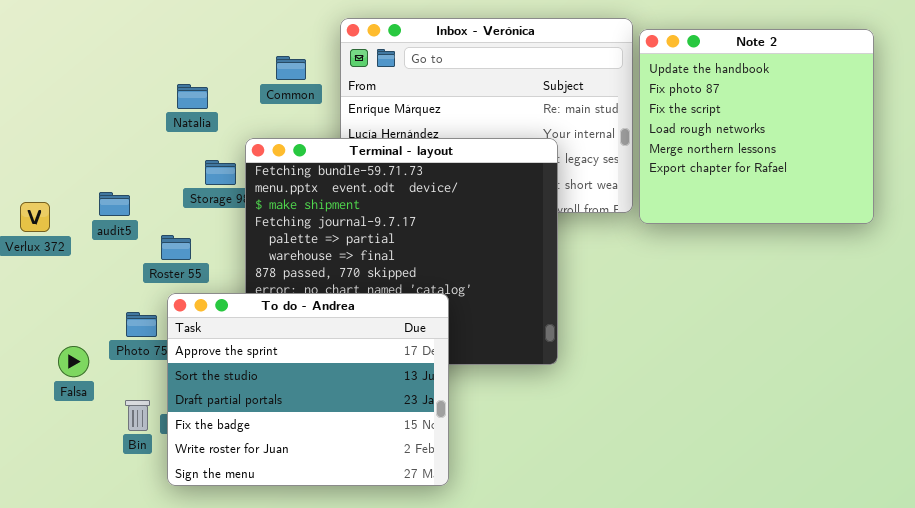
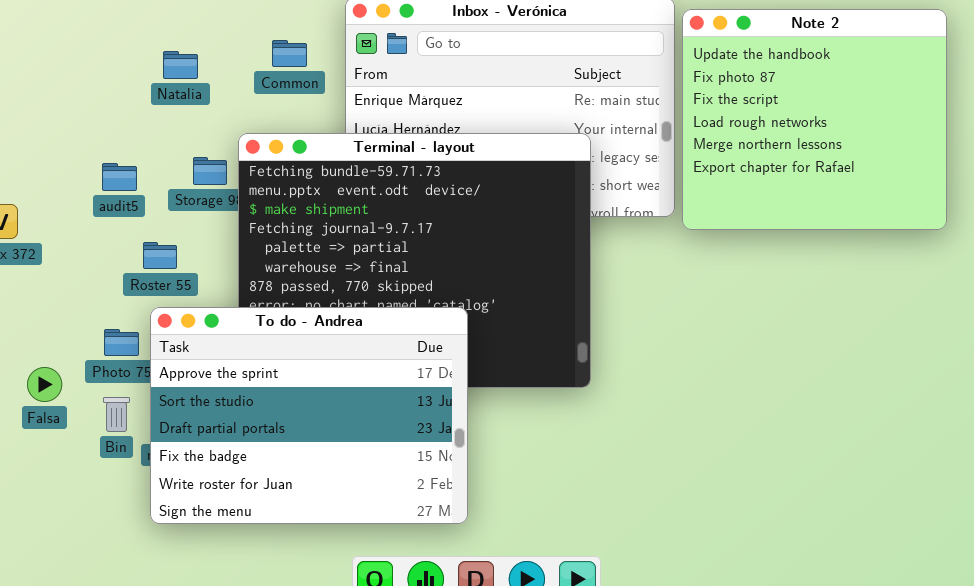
Natalia: [177,84,208,109] -> [163,51,198,79], moved
audit5: [99,192,130,216] -> [102,163,137,191], moved
Bin: [125,400,150,431] -> [103,397,130,432], moved

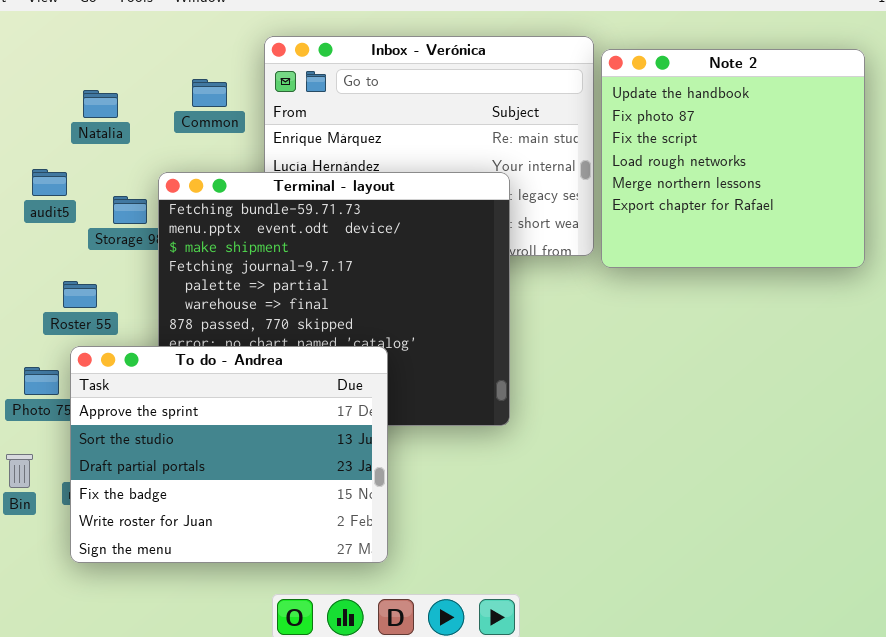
audit5: [102,163,137,191] -> [32,169,67,196], moved
Bin: [103,397,130,432] -> [6,454,33,488], moved

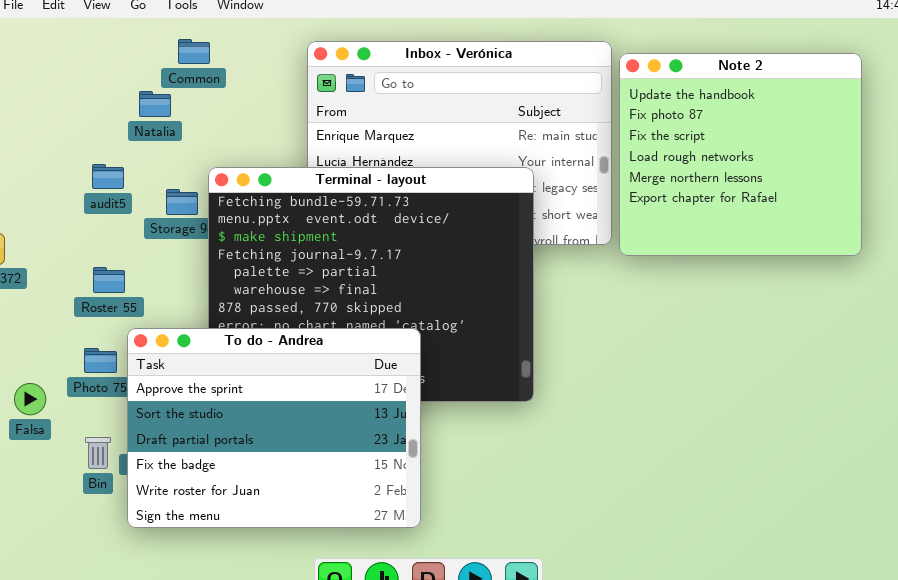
Common: [192,79,227,107] -> [178,39,210,64], moved
Roster 55: [63,281,97,308] -> [93,267,125,293], moved
Bin: [6,454,33,488] -> [85,437,111,469], moved

